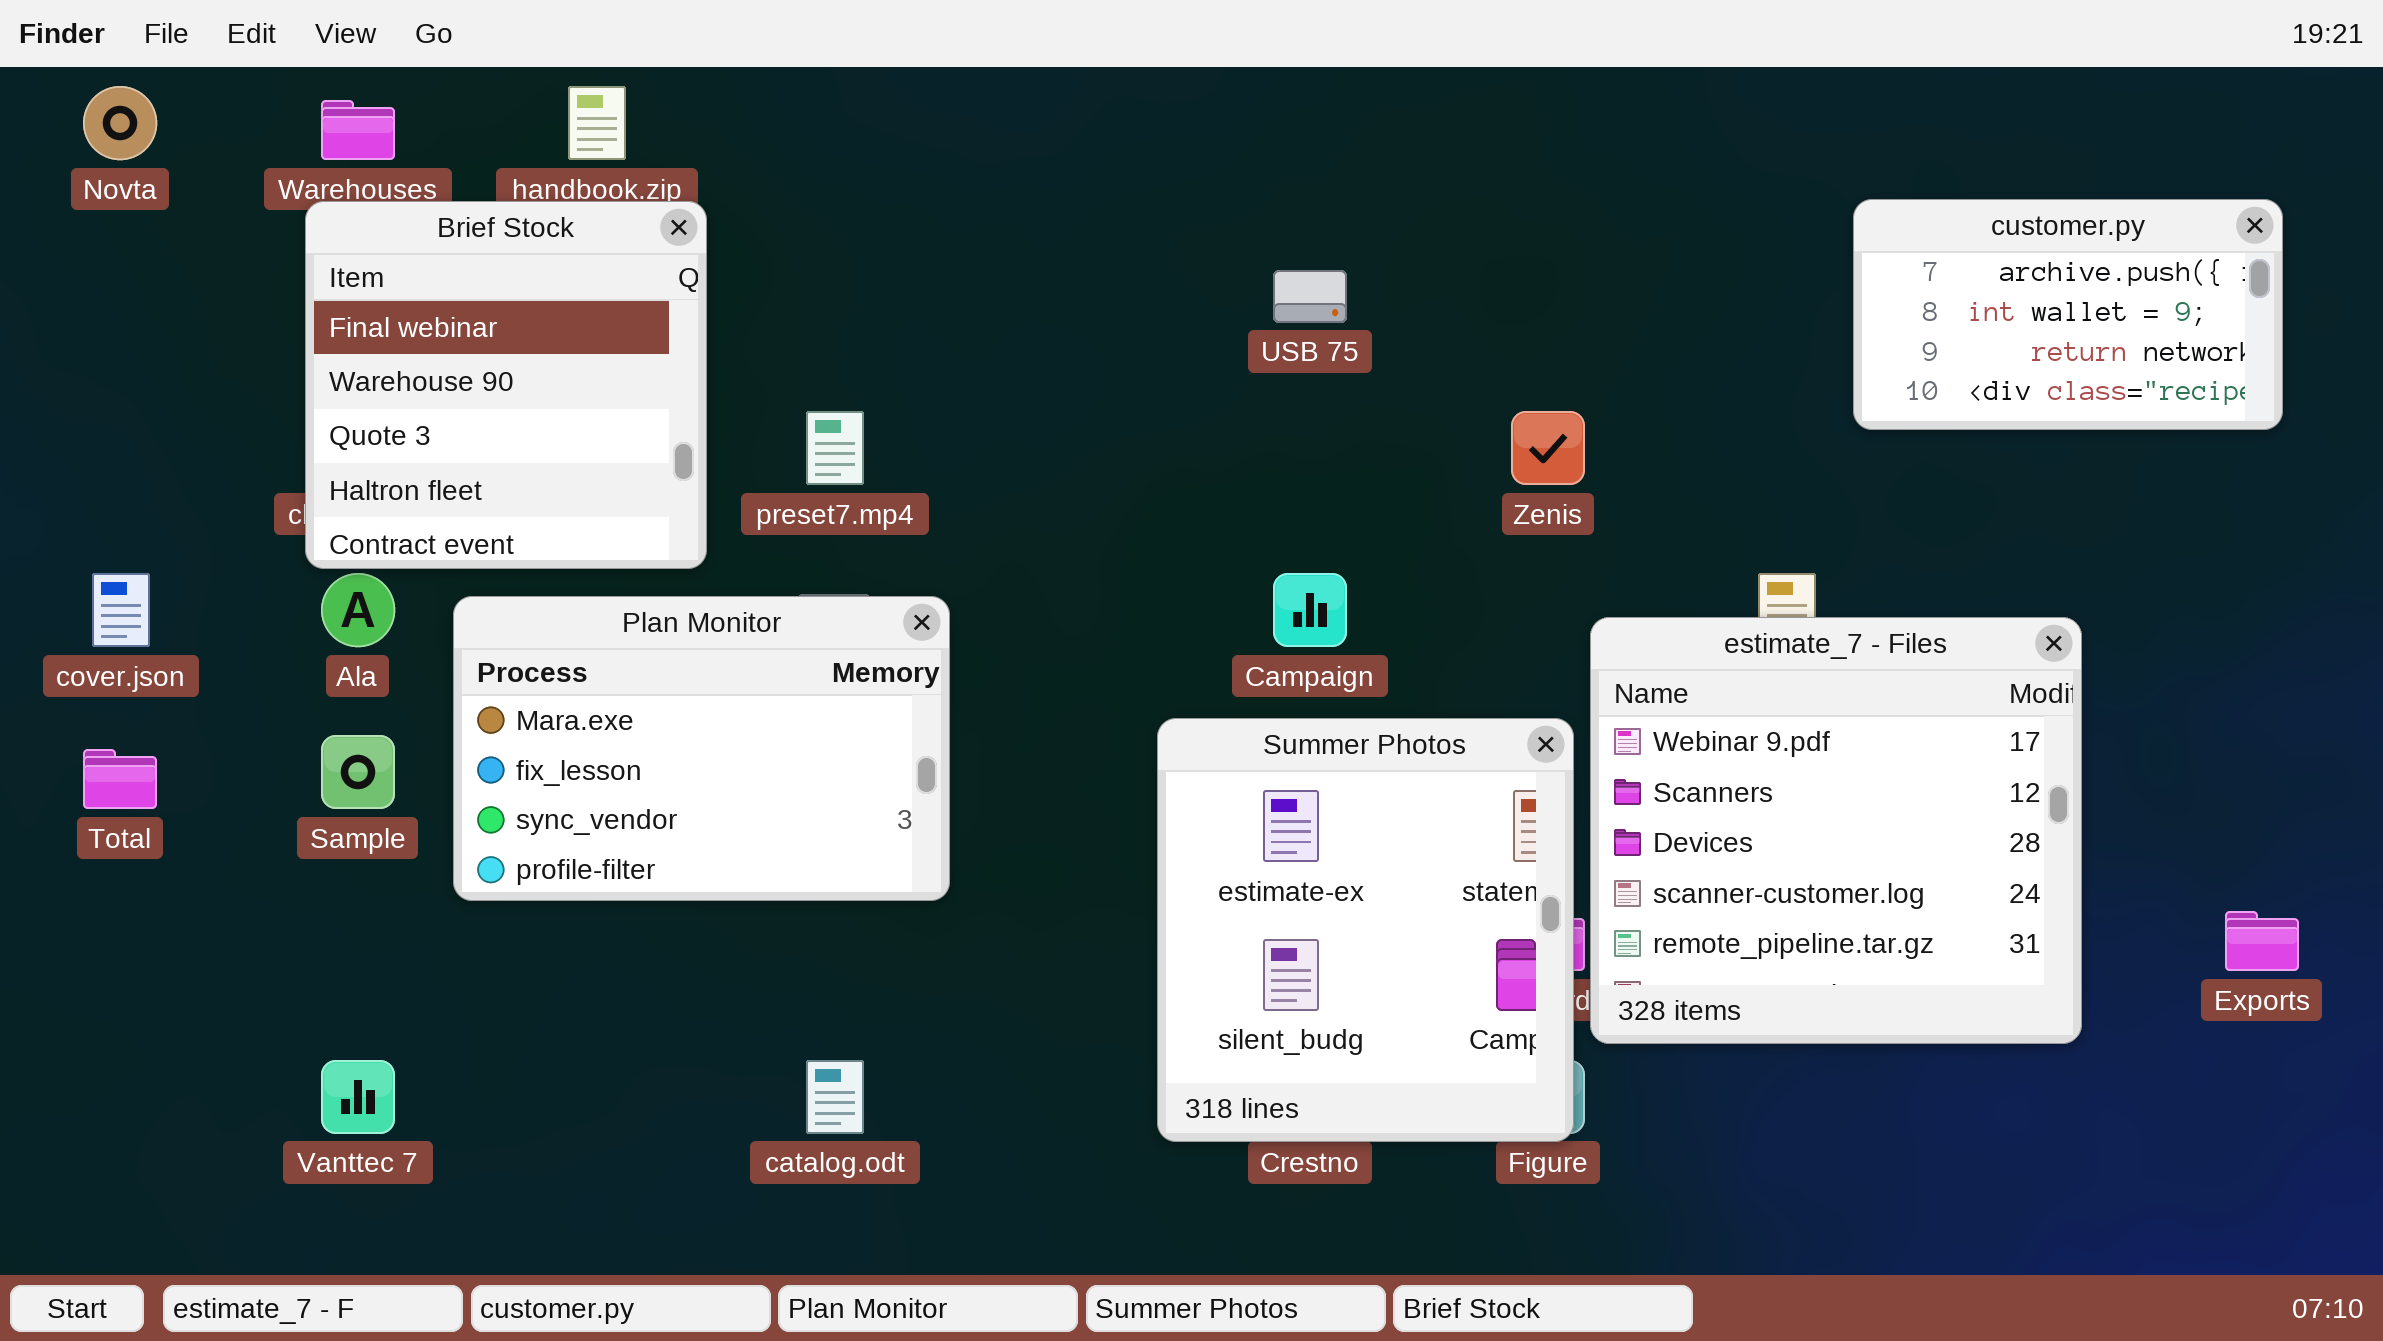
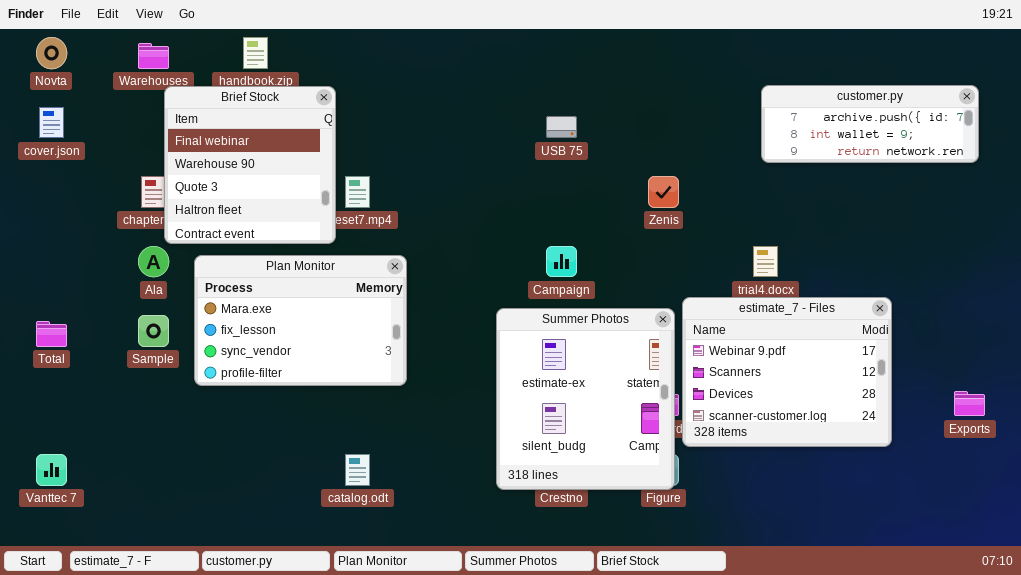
customer.py: [1853,199,2283,430] -> [761,85,979,163], resized
Brief Stock: [305,201,707,569] -> [164,86,336,244], moved
cover.json: [92,573,150,647] -> [39,107,64,138], moved
estimate_7 - Files: [1590,617,2082,1044] -> [682,297,892,447], resized
Vanttec 7: [321,1060,395,1134] -> [36,454,67,486], moved

